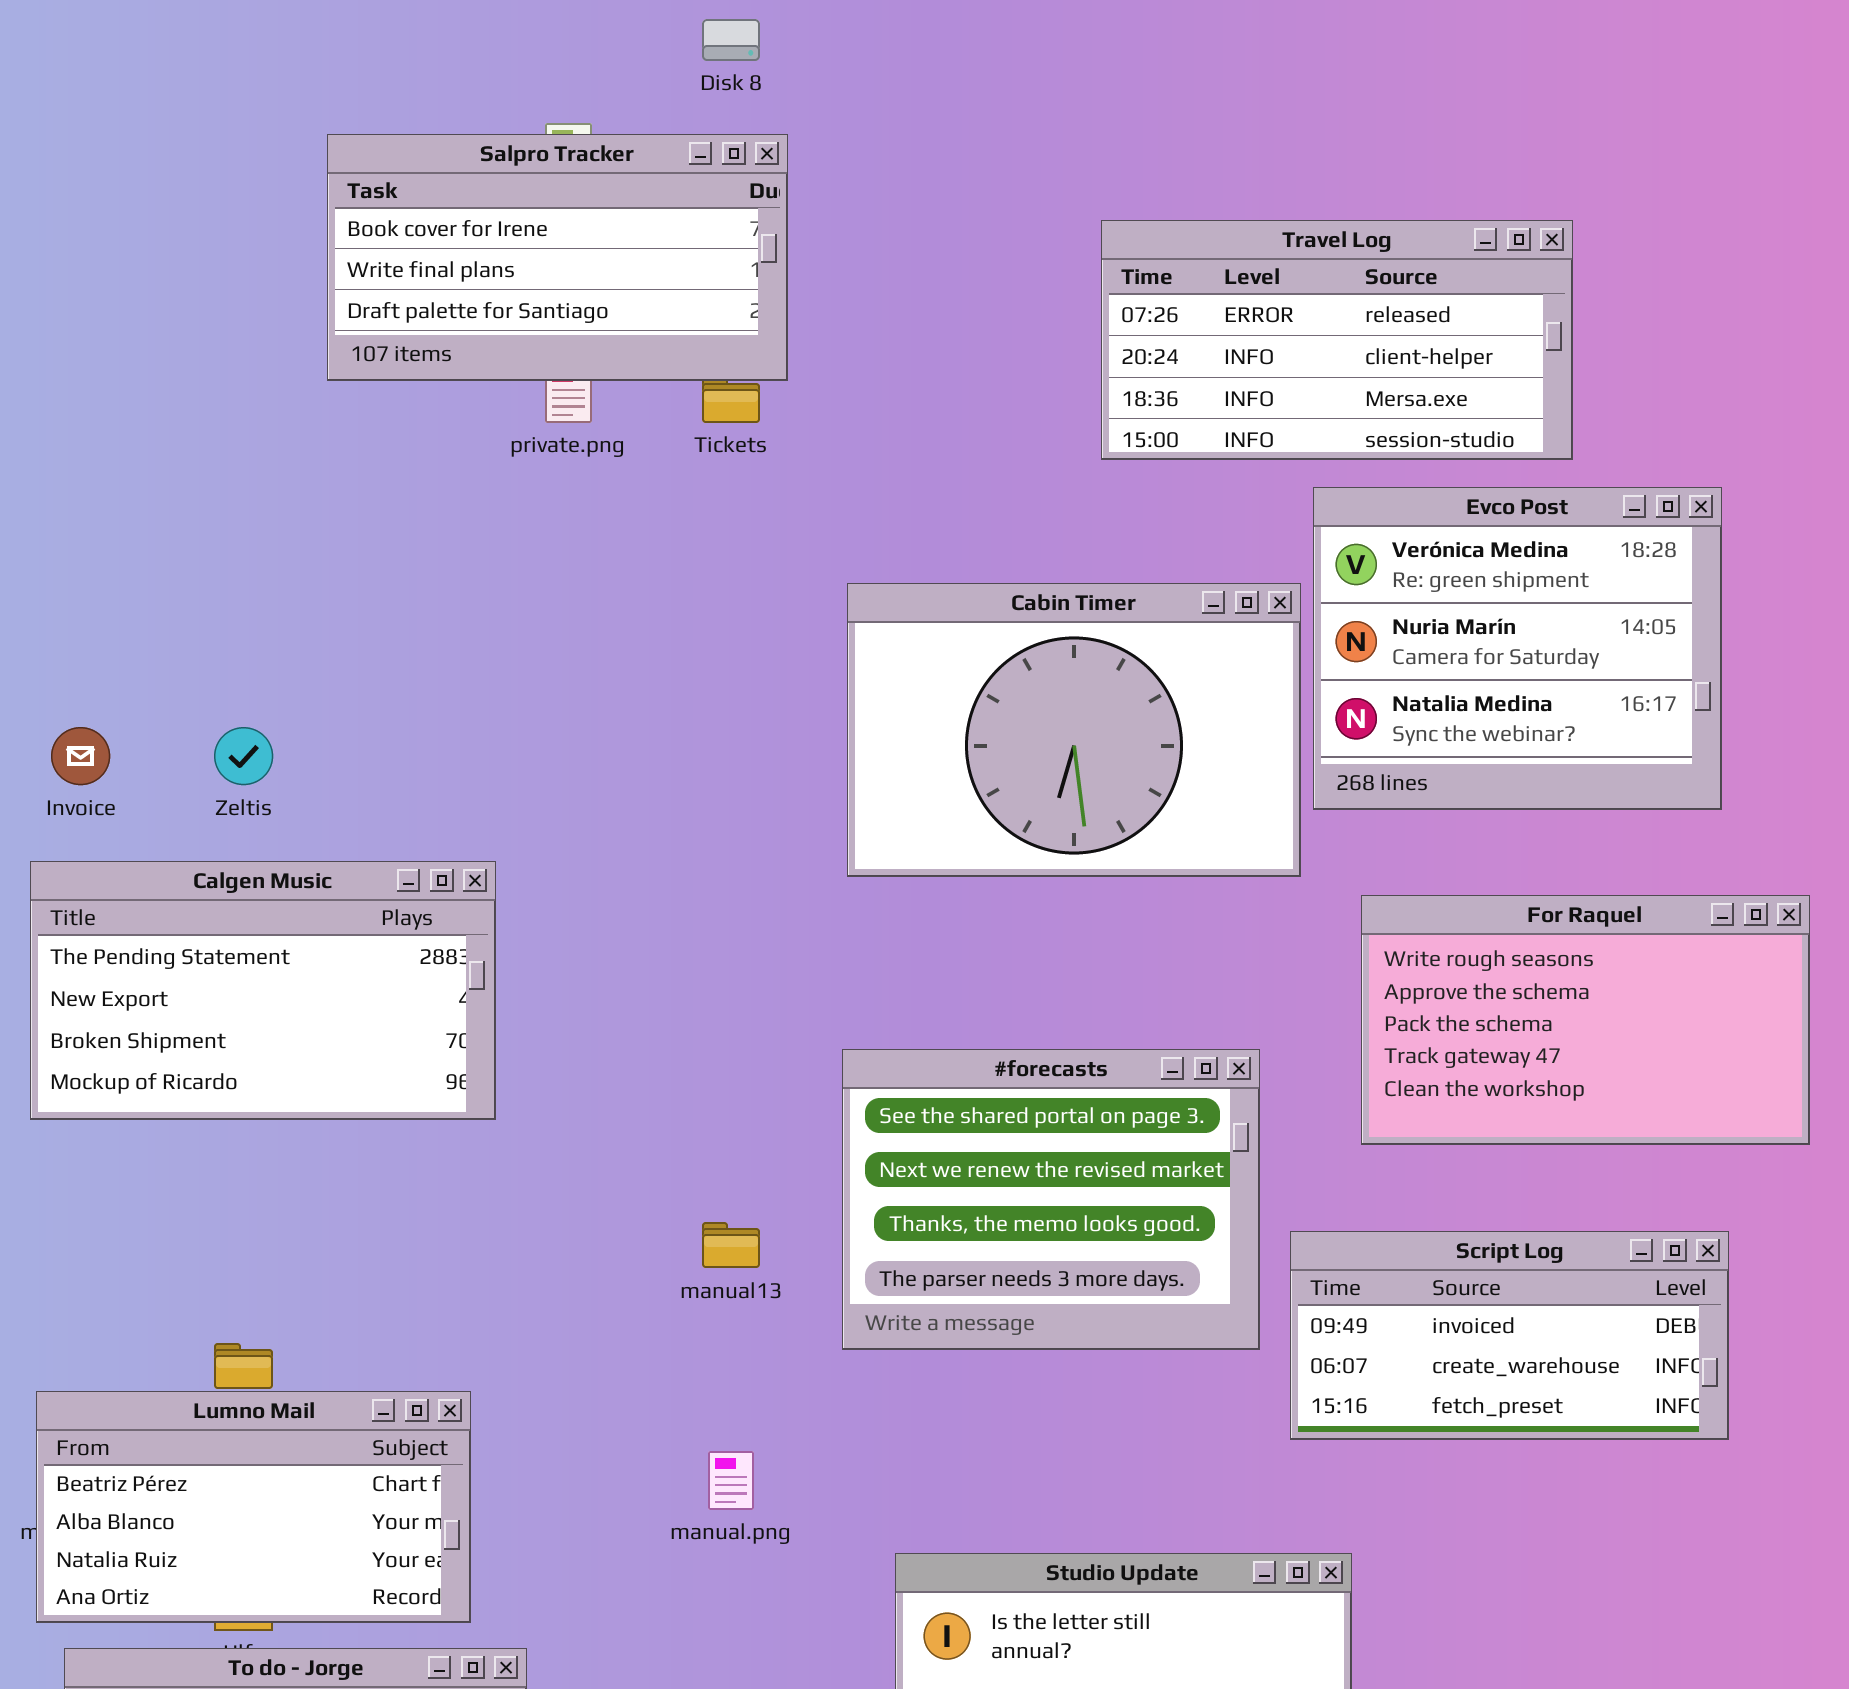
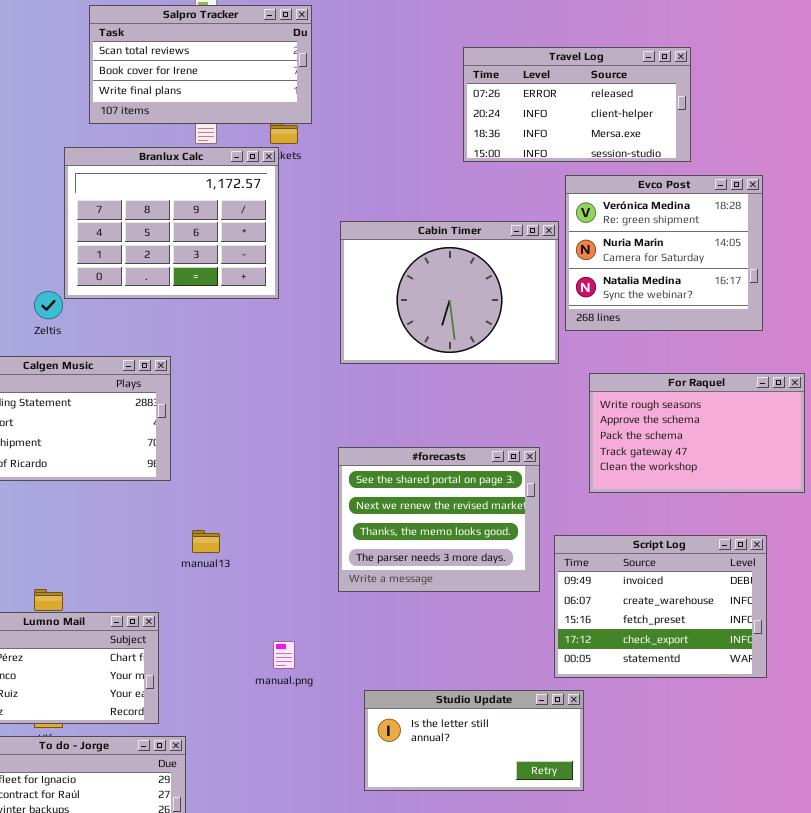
Salpro Tracker: [327,134,788,381] -> [89,5,312,124], scrolled up 1 row
Branlux Calc: none -> [64,147,279,299], opened
manual13: [702,1222,760,1268] -> [192,530,220,553], moved
Script Log: [1290,1231,1729,1440] -> [554,535,767,678], resized

